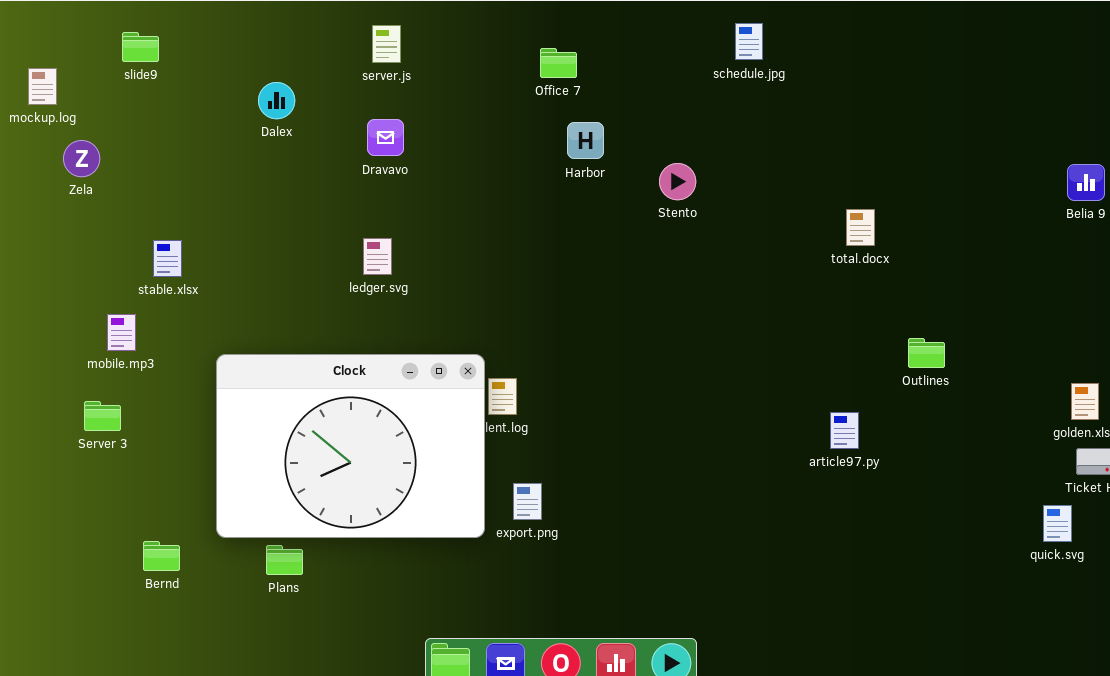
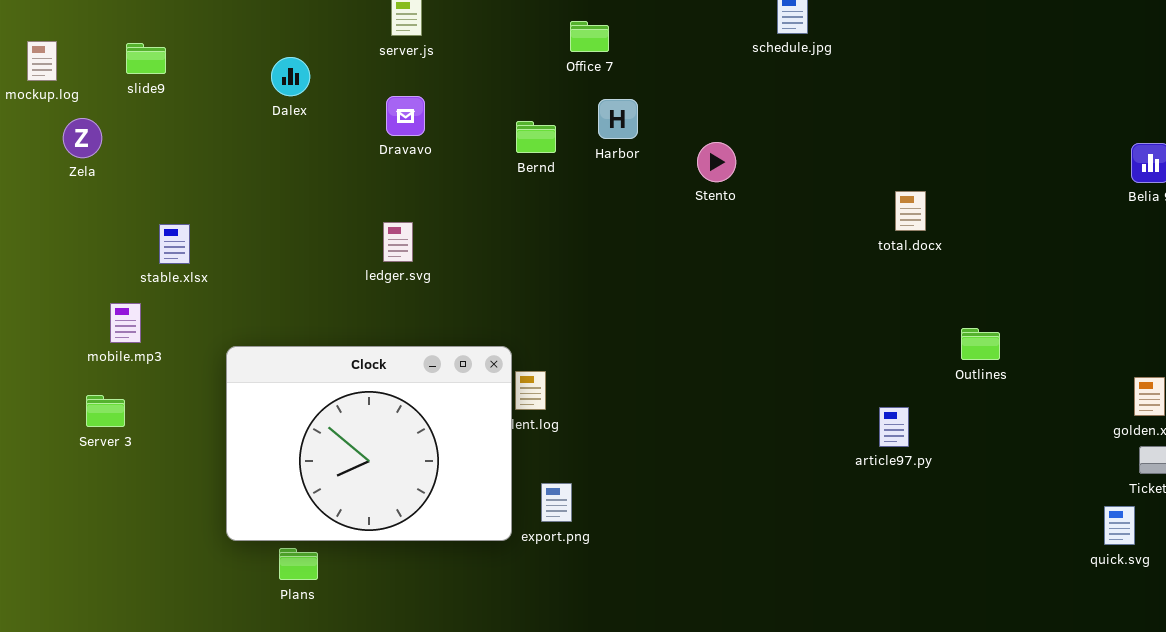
slide9: [122,32,159,62] -> [126,43,166,74], moved
Bernd: [143,541,180,571] -> [516,121,556,153], moved

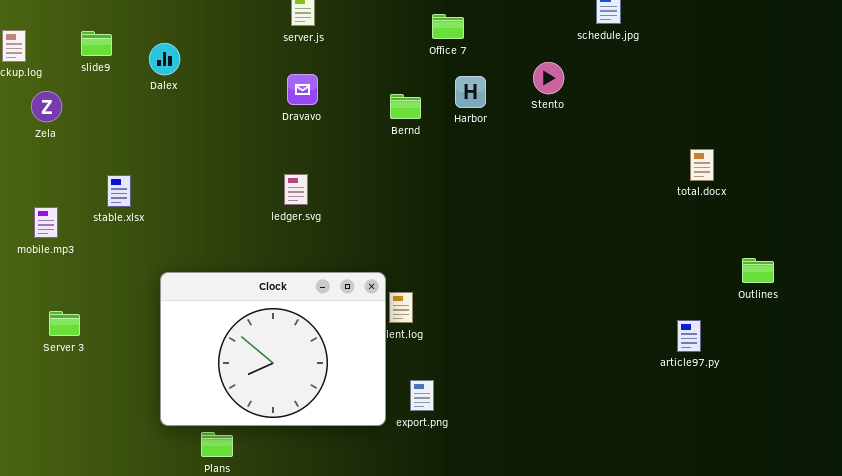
Dalex: [271,57,310,96] -> [149,43,180,75], moved
Stento: [697,142,736,182] -> [533,62,564,94], moved
mobile.mp3: [110,303,141,343] -> [34,207,58,238], moved

